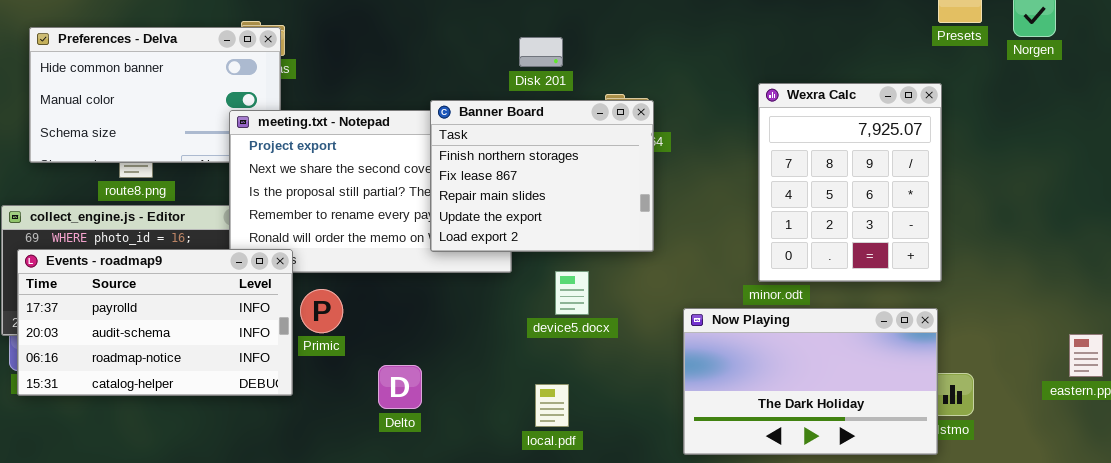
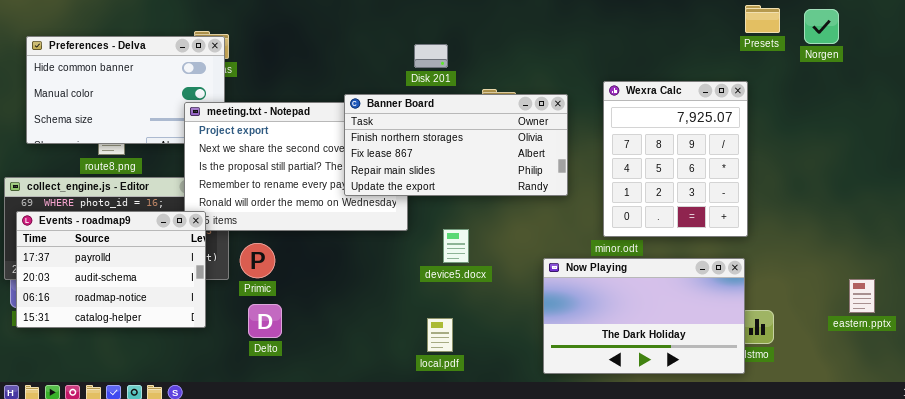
Banner Board: [430,100,654,252] -> [344,94,568,196], resized
Events - roadmap9: [17,249,293,396] -> [16,211,206,328], resized
Delto: [378,365,422,409] -> [248,304,282,338], moved

